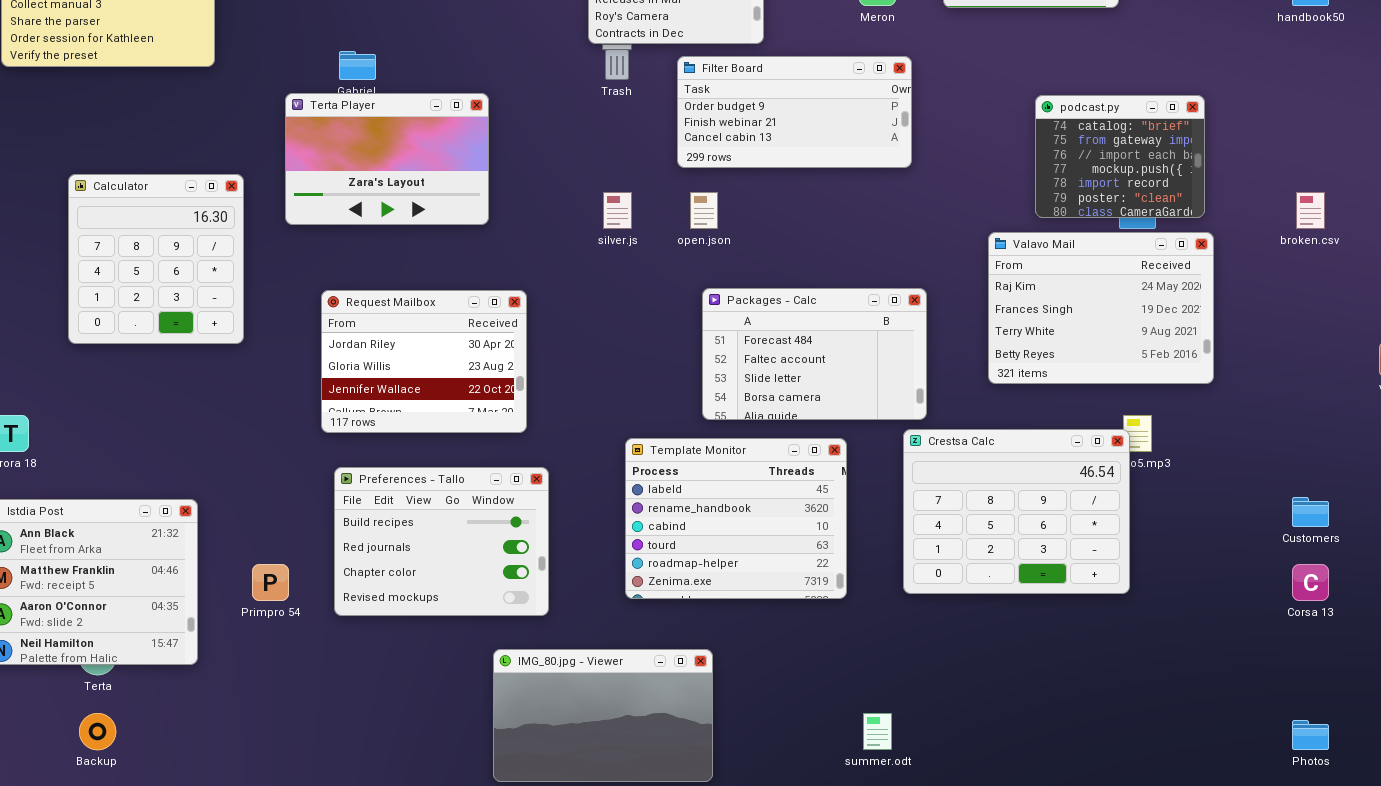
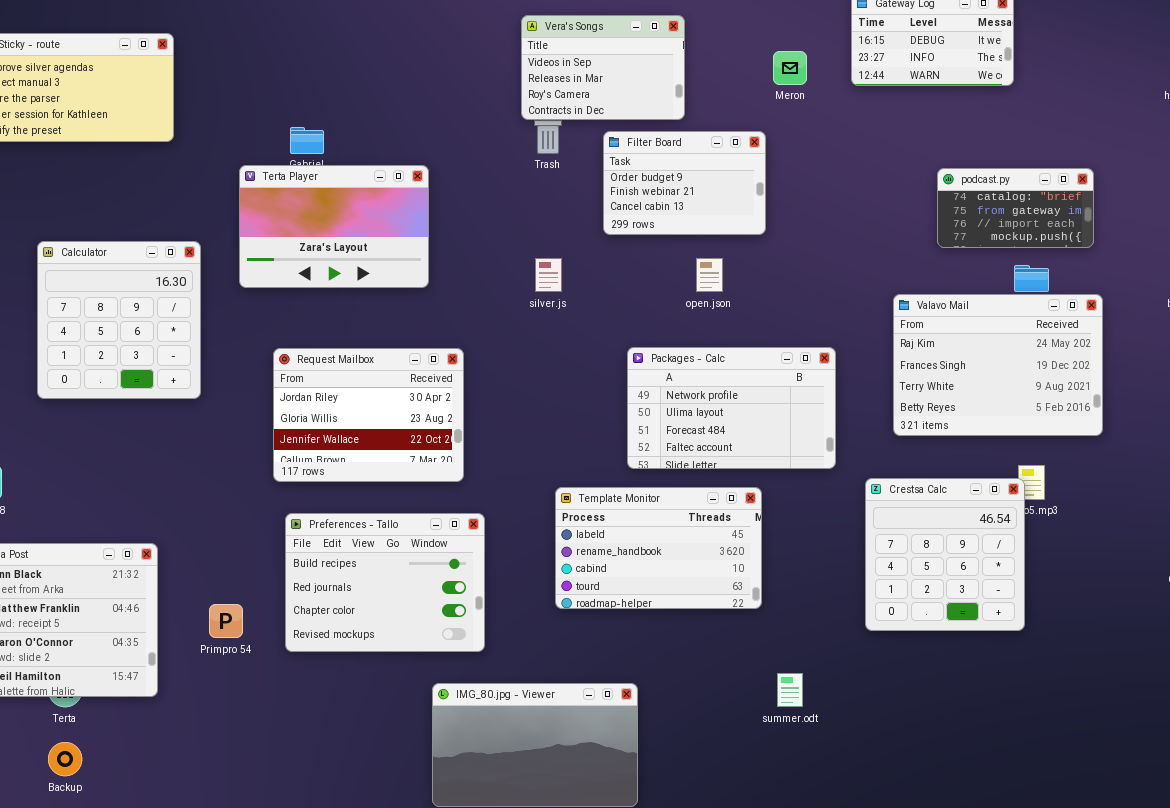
Filter Board: [677,56,912,168] -> [603,131,766,235], resized
podcast.py: [1035,95,1205,218] -> [937,168,1094,248], resized
open.json: [690,192,718,229] -> [696,258,723,292], moved
Packages - Calc: [702,288,927,420] -> [627,347,836,469], scrolled up 2 rows
Crestsa Calc: [903,429,1130,594] -> [865,478,1025,631], resized
Template Monitor: [625,438,847,599] -> [555,487,762,609], resized
summer.odt: [863,713,892,750] -> [777,673,803,707], moved

